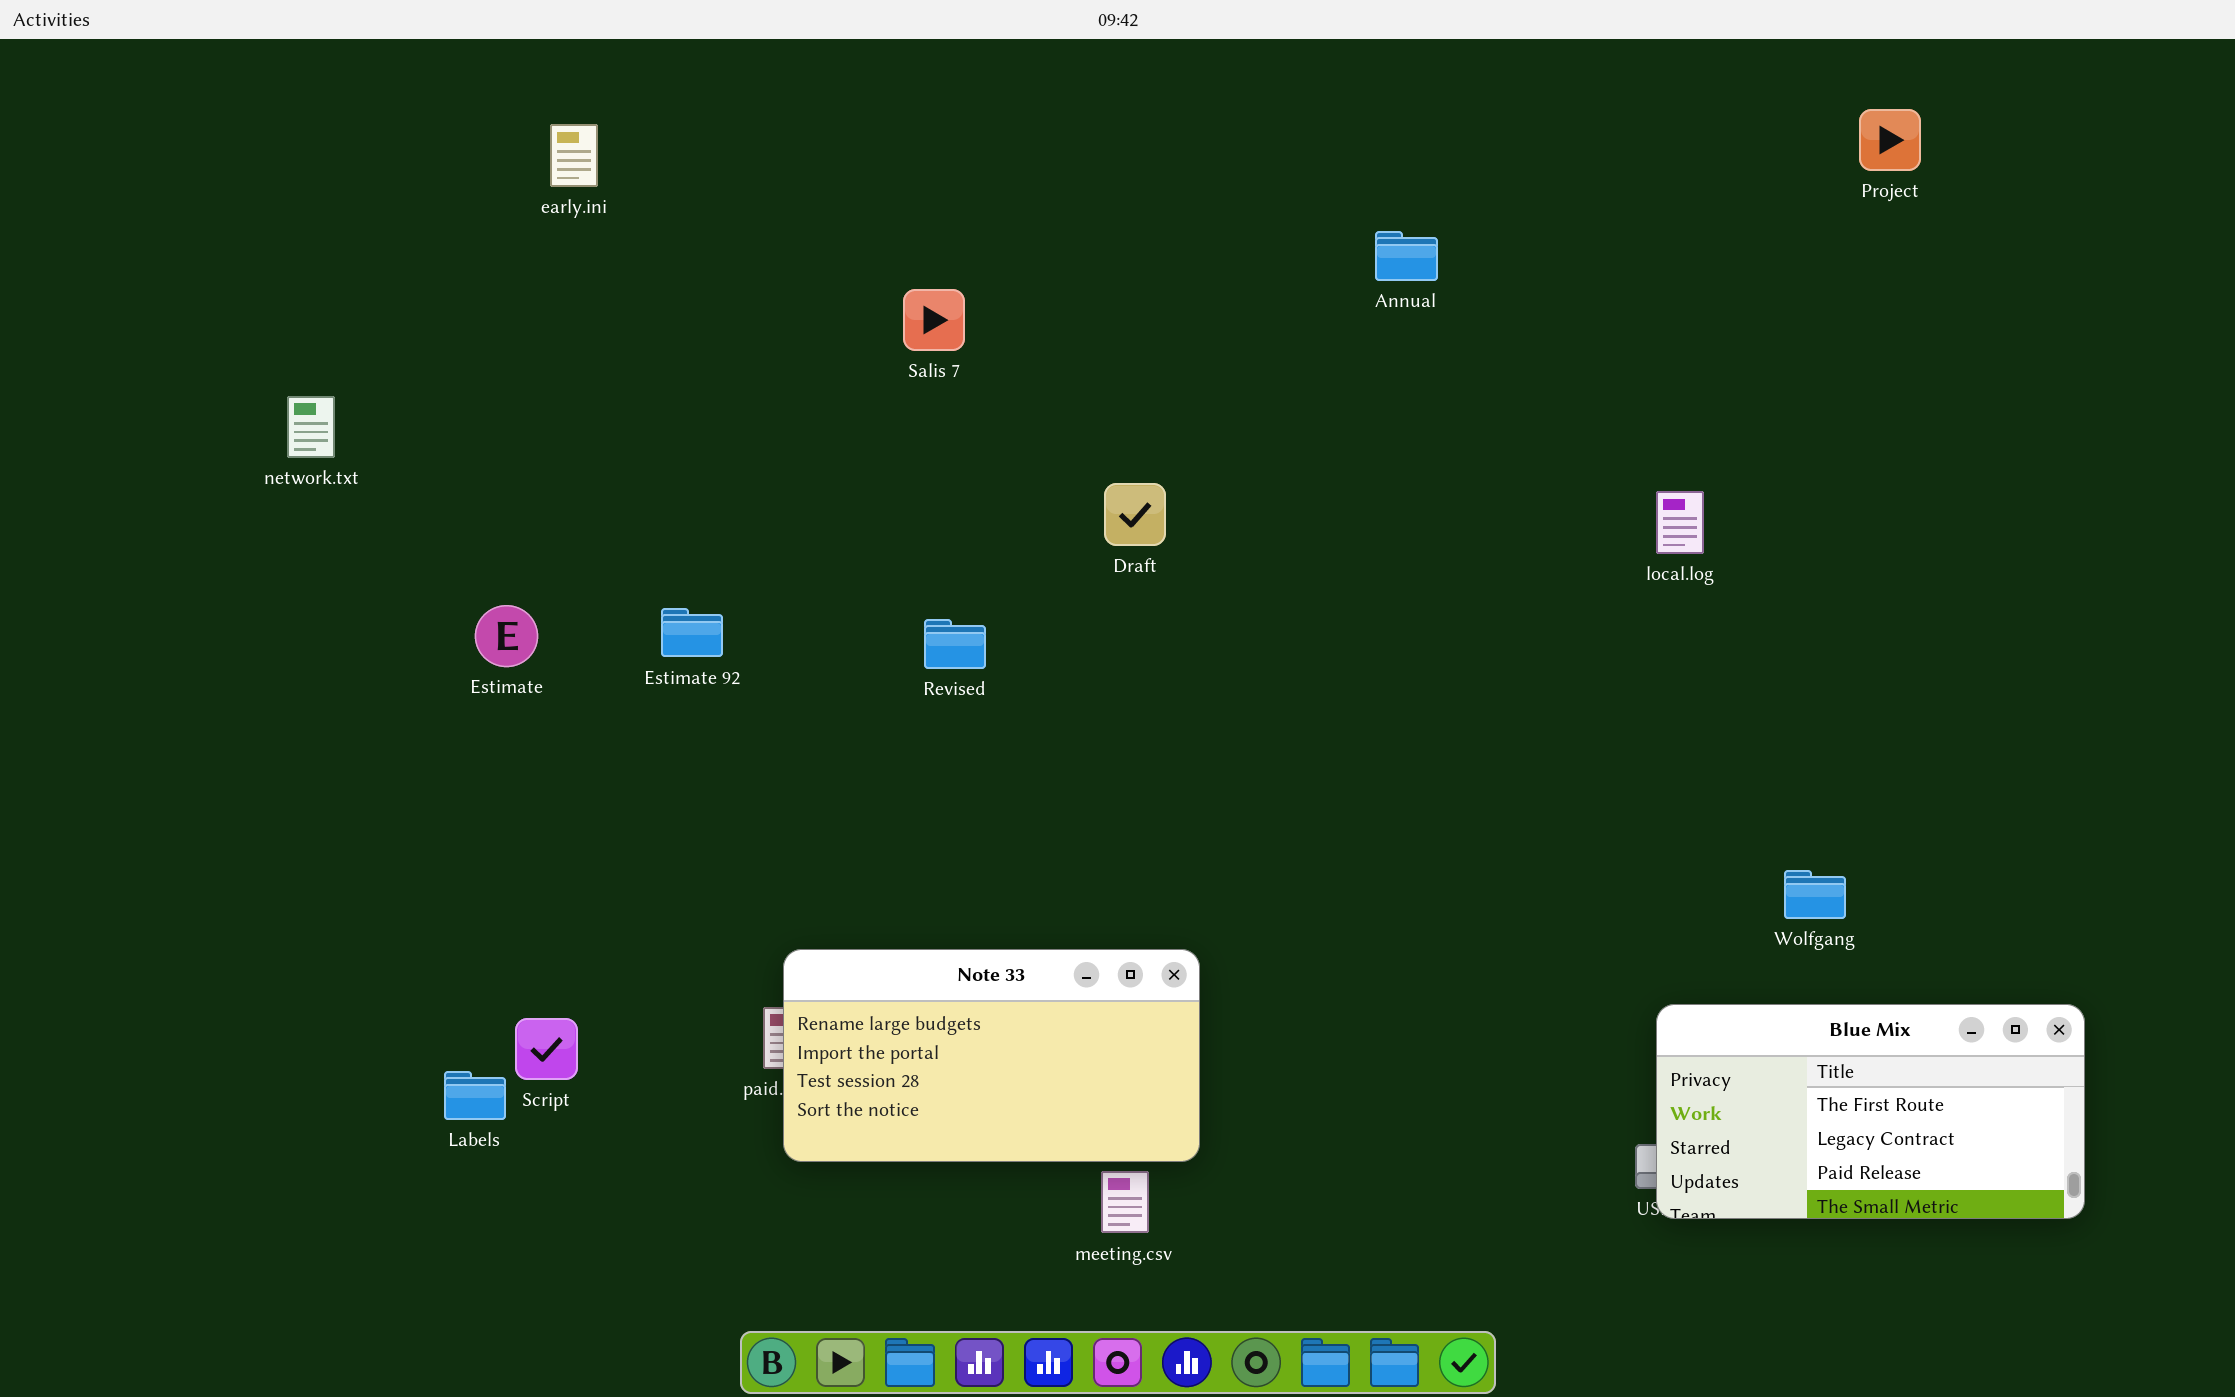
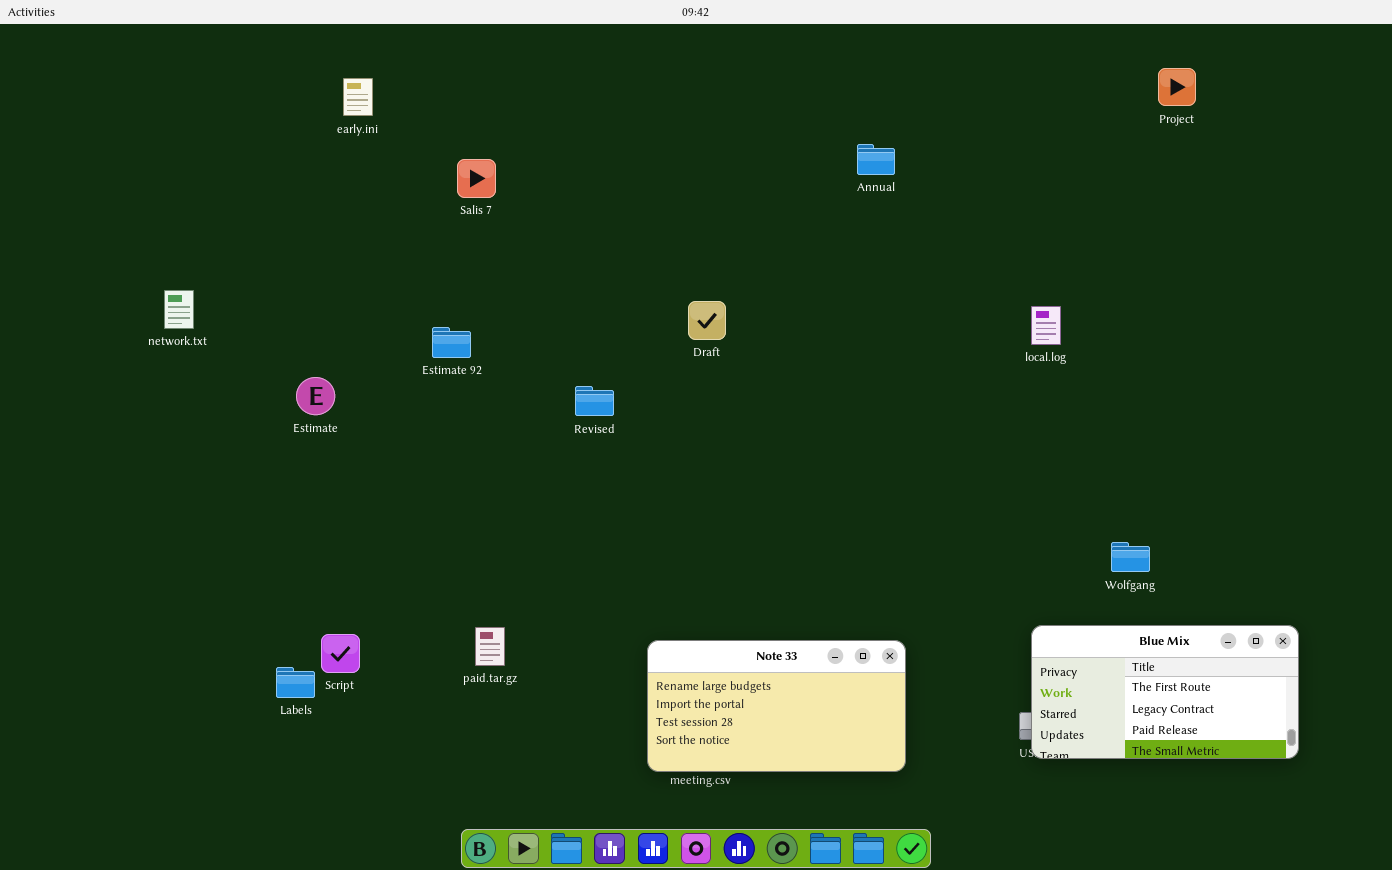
Salis 7: [903,289,965,351] -> [457,159,496,198], moved
network.txt: [287,396,335,458] -> [164,290,194,329], moved
Estimate 92: [661,608,723,657] -> [432,327,471,358], moved
Note 33: [783,949,1200,1162] -> [647,640,906,772], moved

